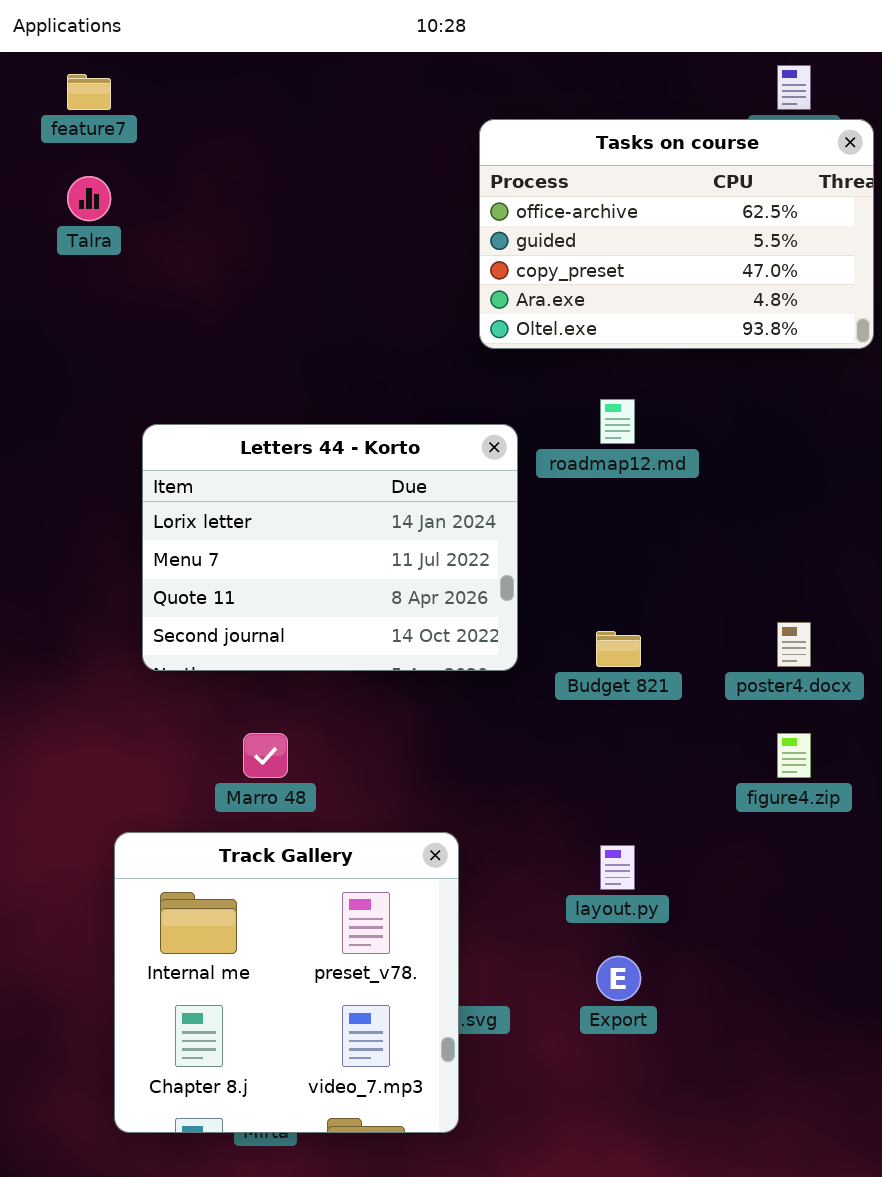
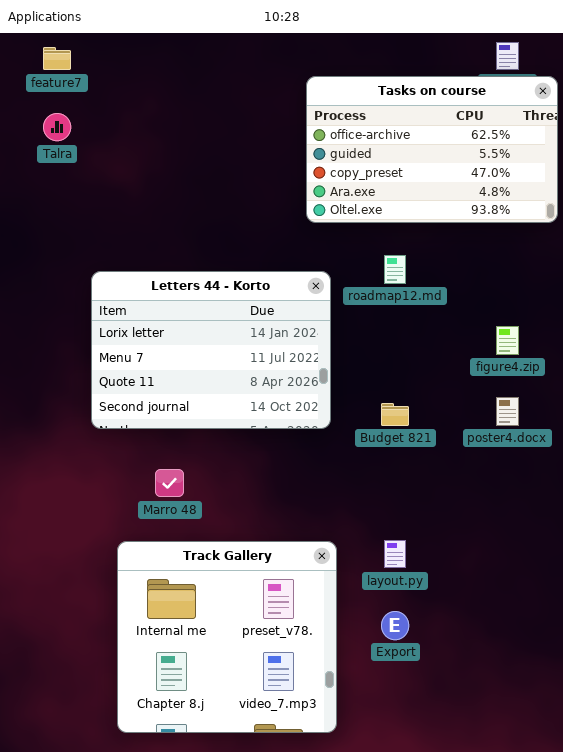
figure4.zip: [777,733,811,778] -> [496,326,519,355], moved
Track Gallery: [114,832,459,1133] -> [117,541,337,733], moved

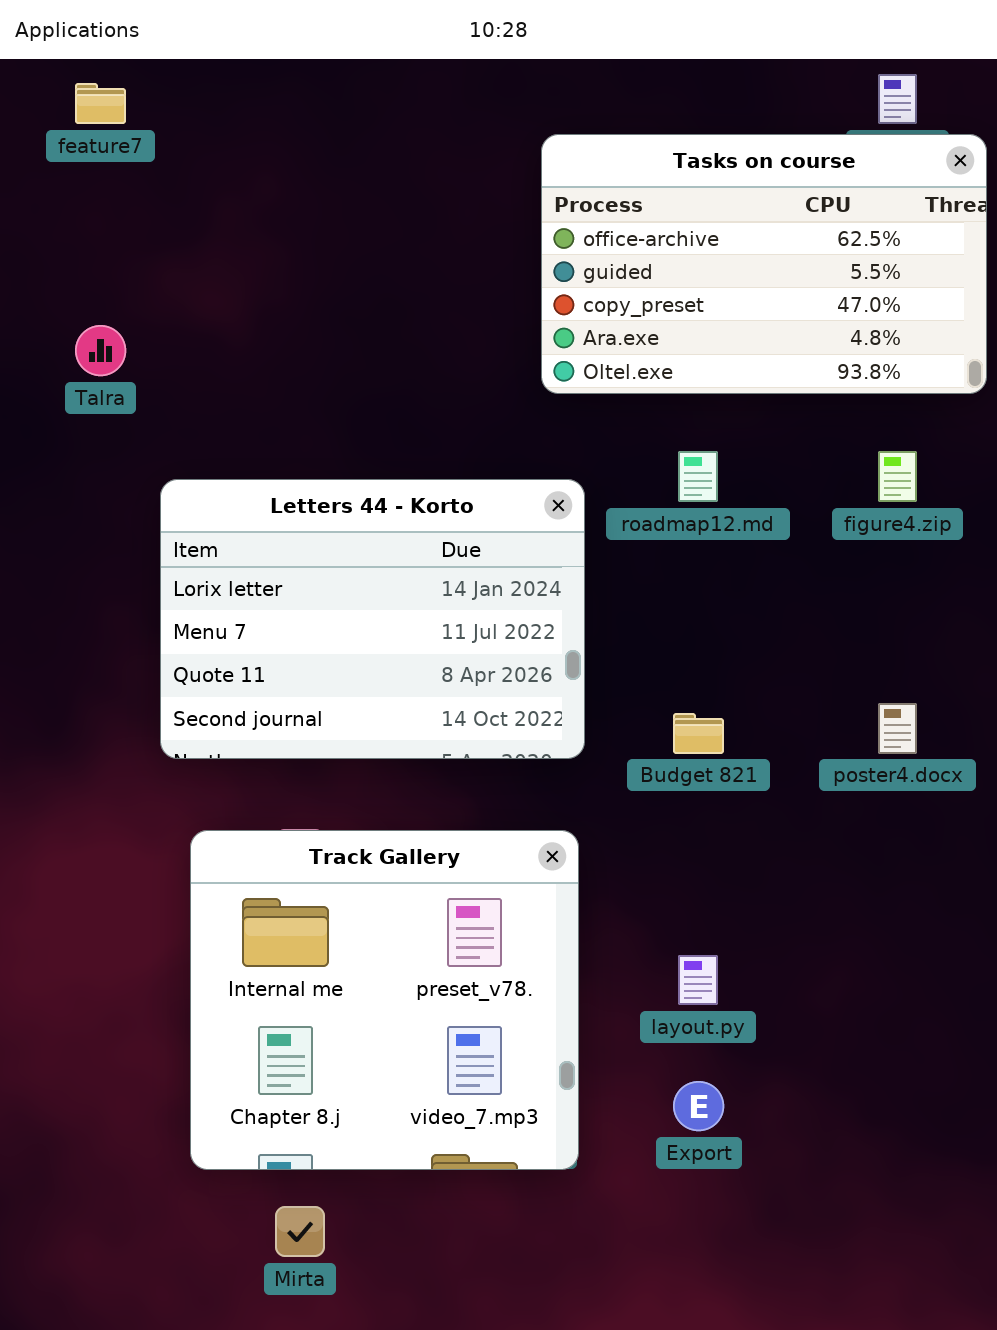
Talra: [43,113,71,141] -> [75,325,126,376], moved
figure4.zip: [496,326,519,355] -> [878,451,917,502], moved
Track Gallery: [117,541,337,733] -> [190,830,579,1170], moved

